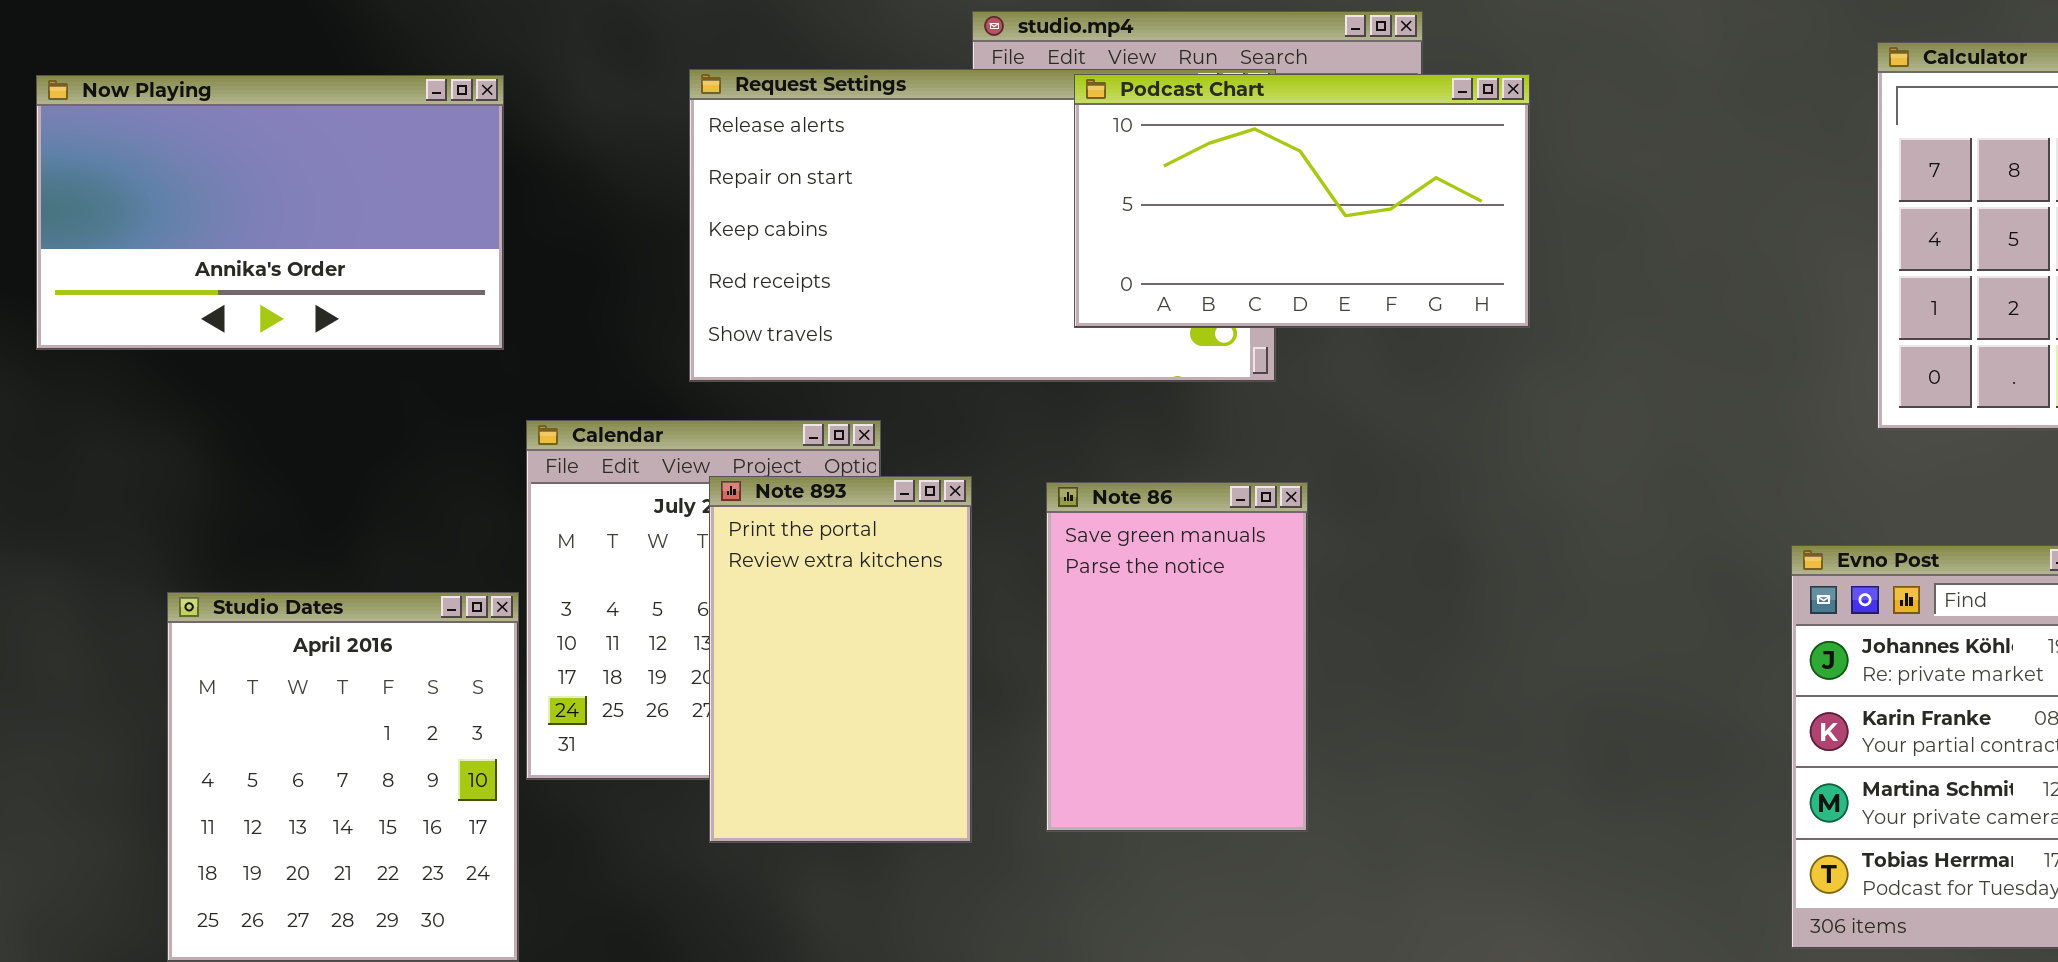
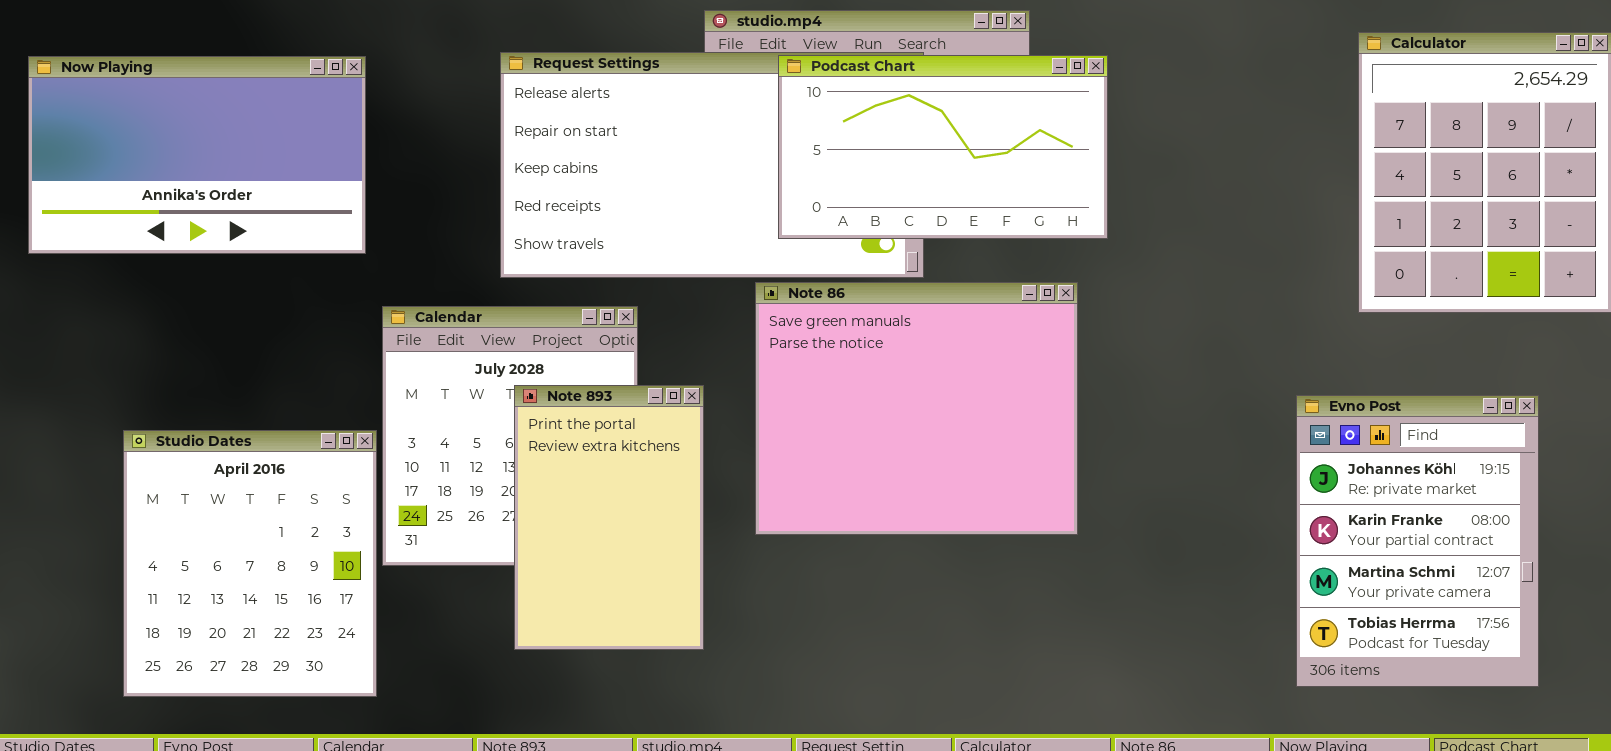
Note 893: [709,476,972,843] -> [514,385,704,650], moved
Note 86: [1046,482,1308,832] -> [755,282,1078,535], moved, resized

